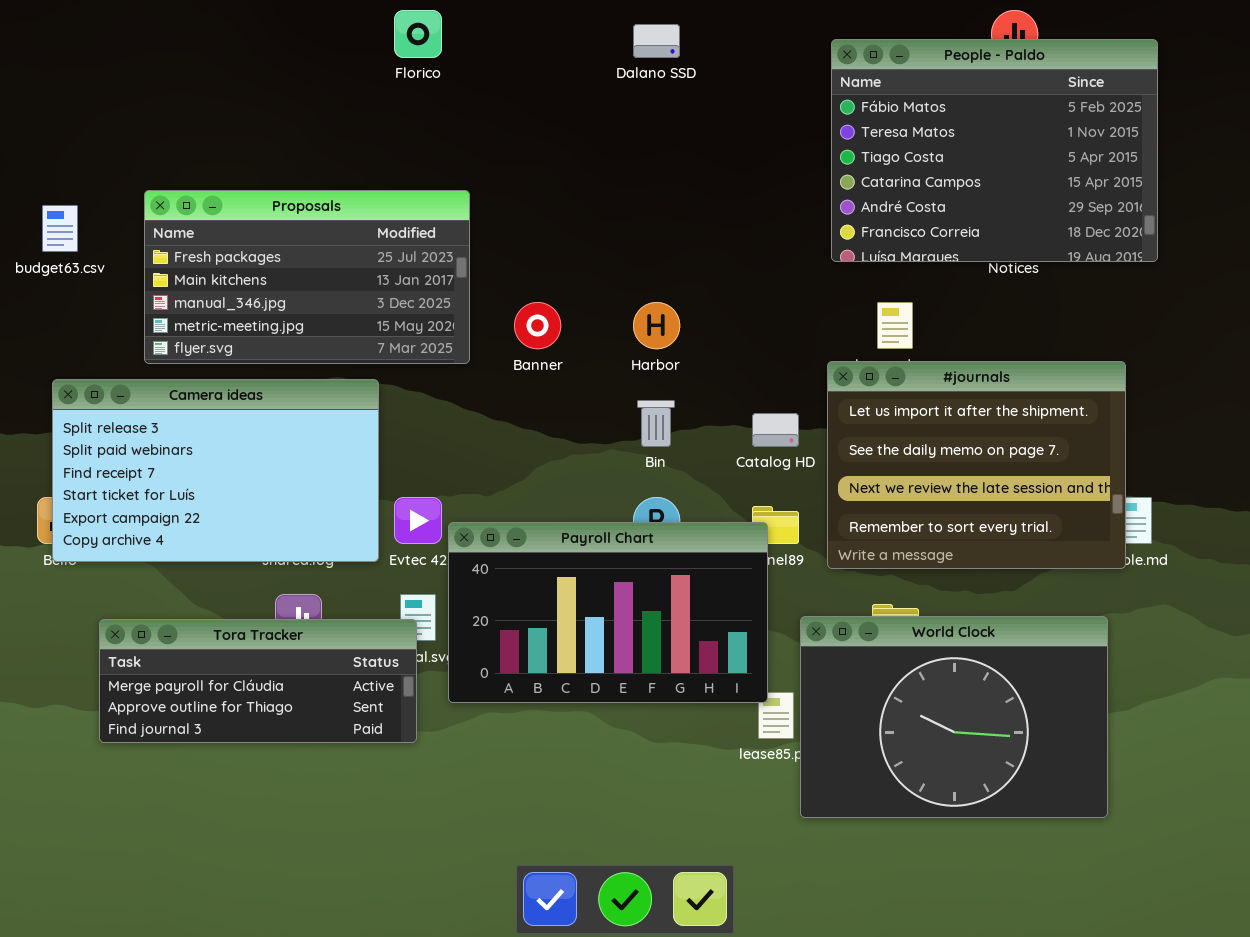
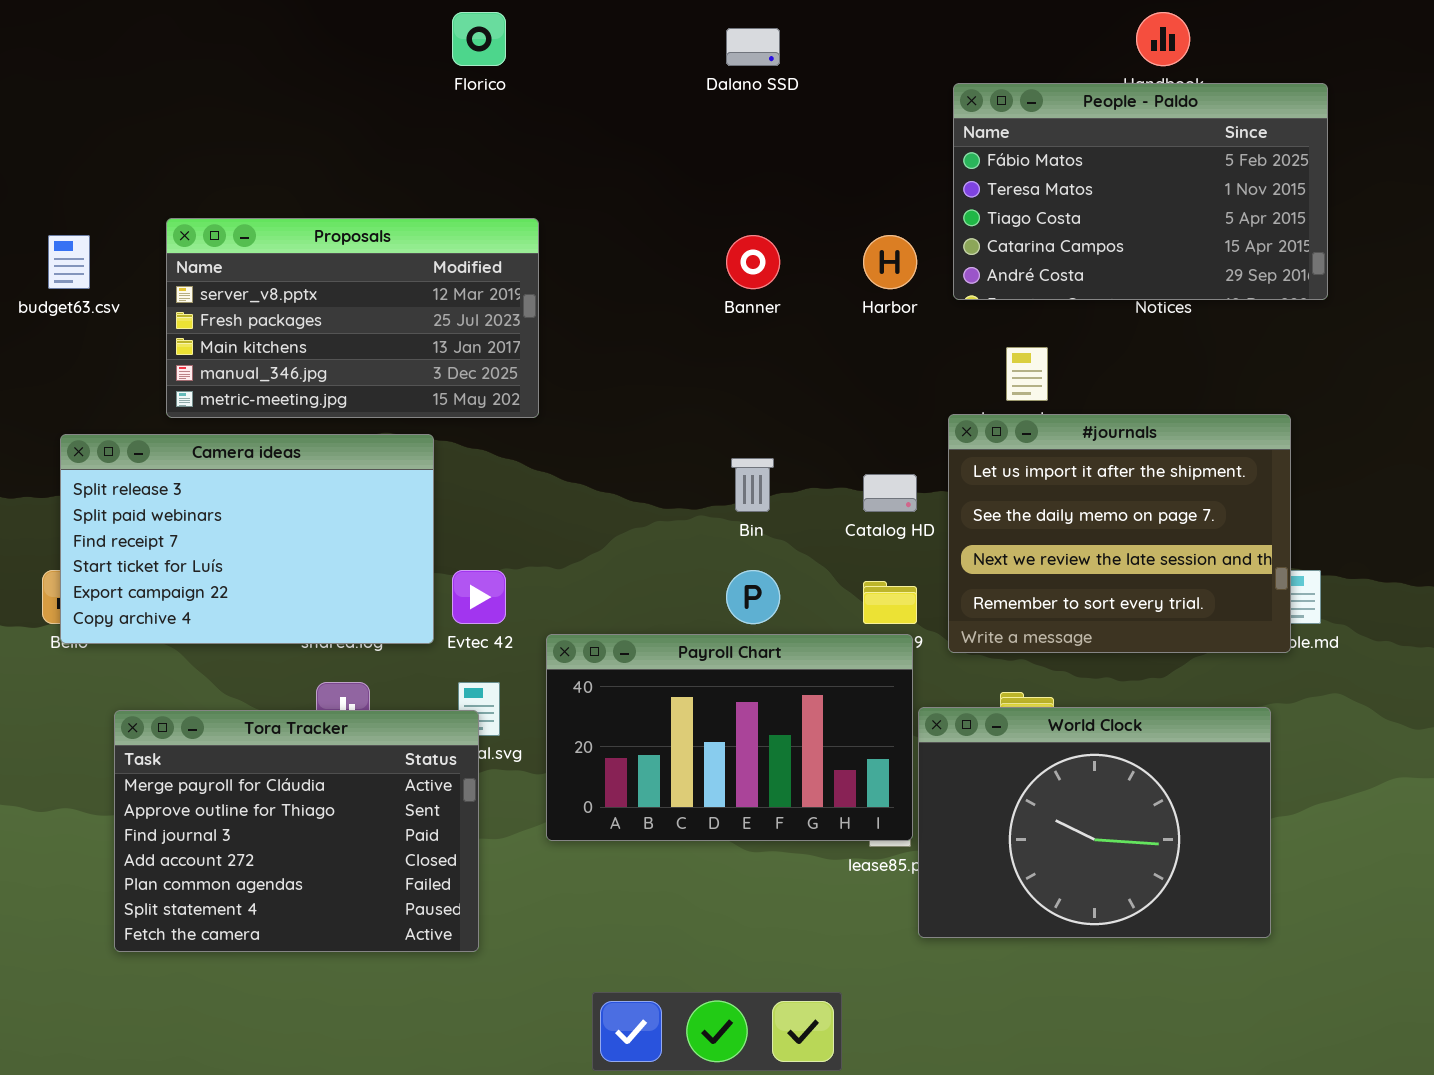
People - Paldo: [831,39,1158,262] -> [953,83,1328,300], resized
Proposals: [144,190,470,364] -> [166,218,539,418], scrolled up 1 row
Banner: [514,302,561,349] -> [726,235,780,289], moved
Harbor: [633,302,680,349] -> [863,235,917,289], moved
Payroll Chart: [448,522,768,703] -> [546,634,913,841], moved
Tora Tracker: [99,619,417,743] -> [114,710,479,952], resized

